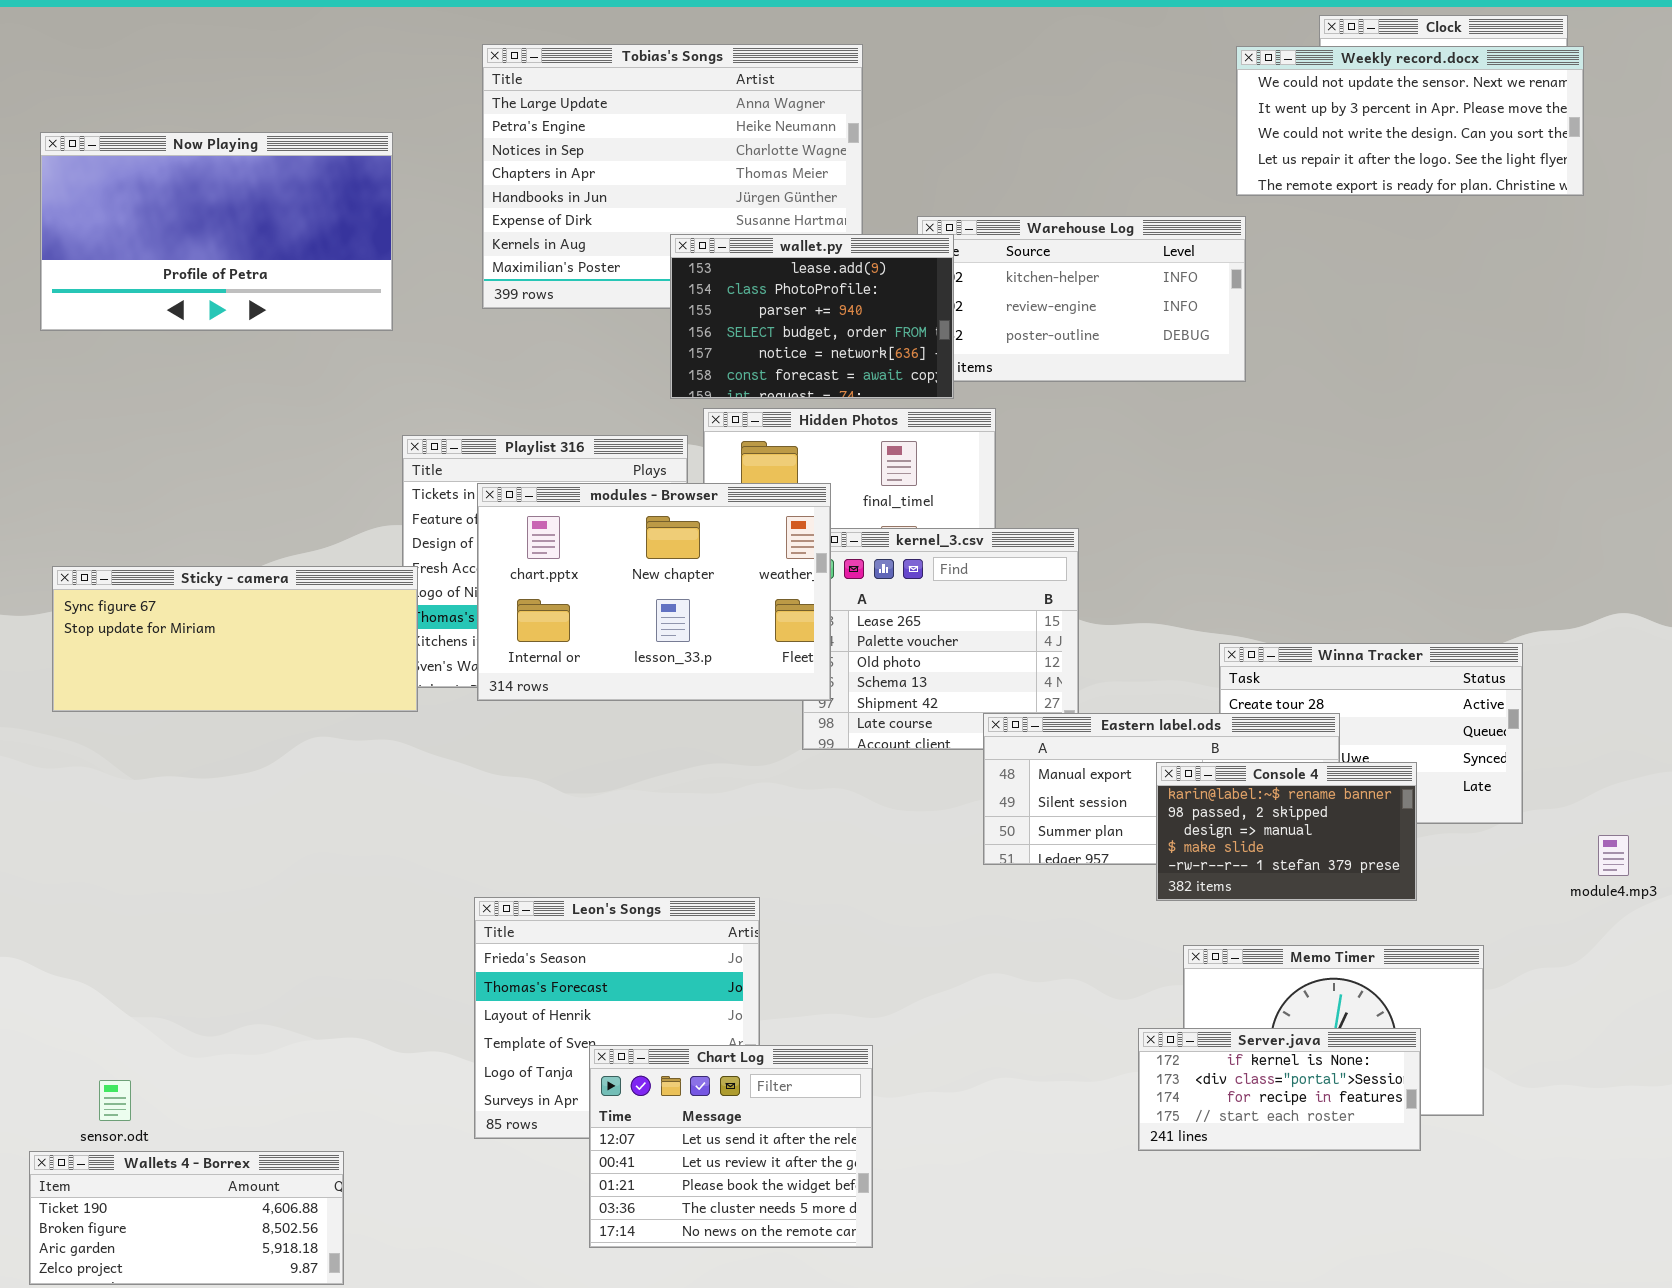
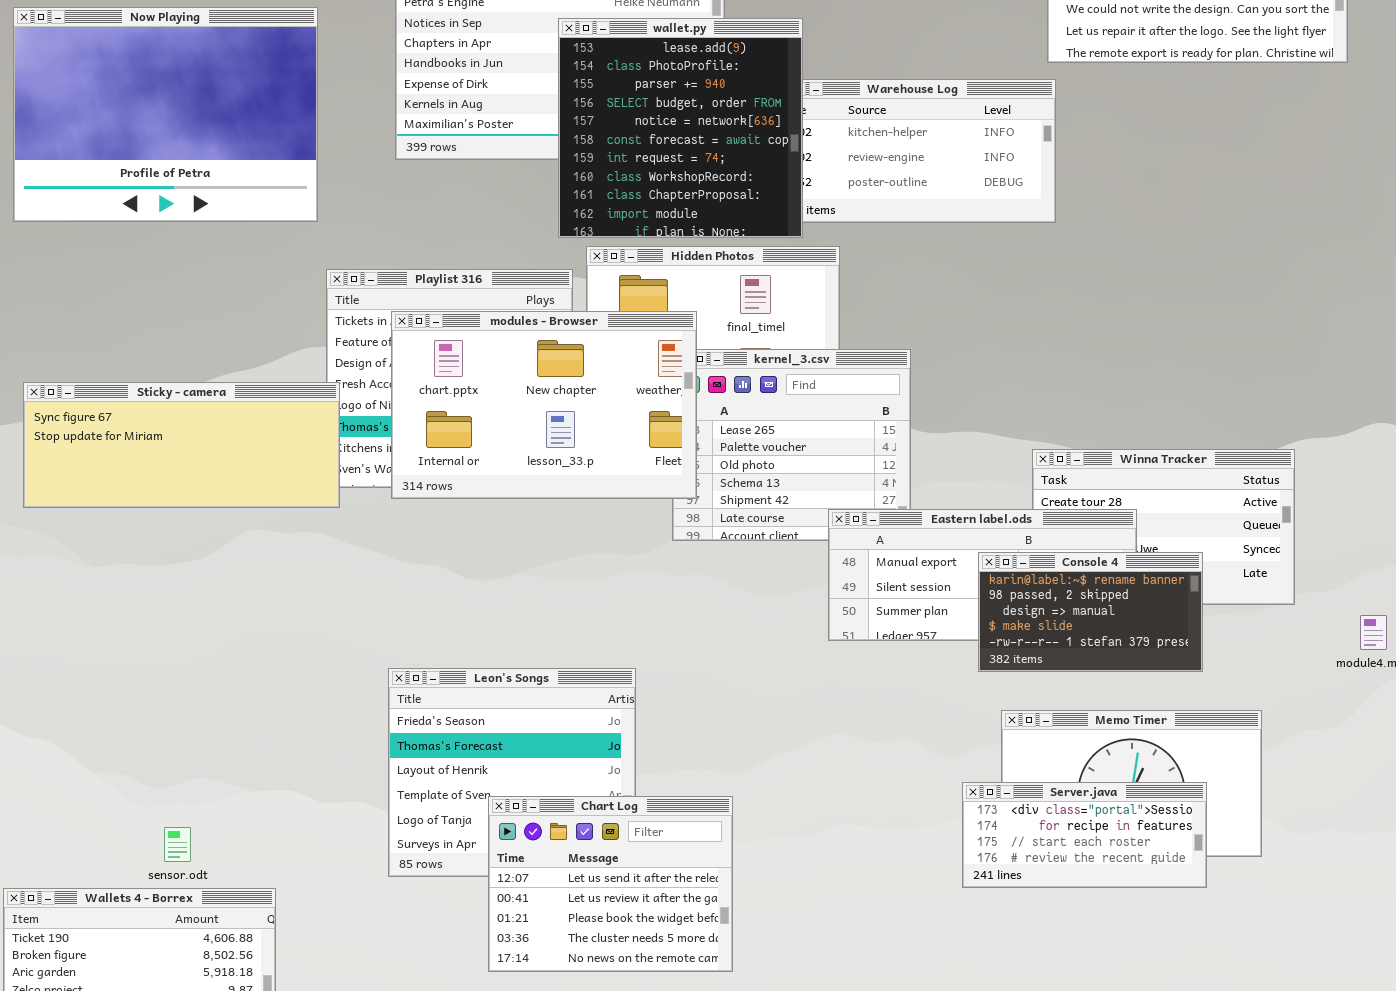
Now Playing: [40,132,393,331] -> [13,7,318,222], resized
wallet.py: [670,234,954,399] -> [558,18,803,238], resized
Server.java: [1138,1028,1421,1151] -> [962,782,1207,888], scrolled down 1 row
sensor.odt: [99,1080,131,1121] -> [164,827,191,862], moved

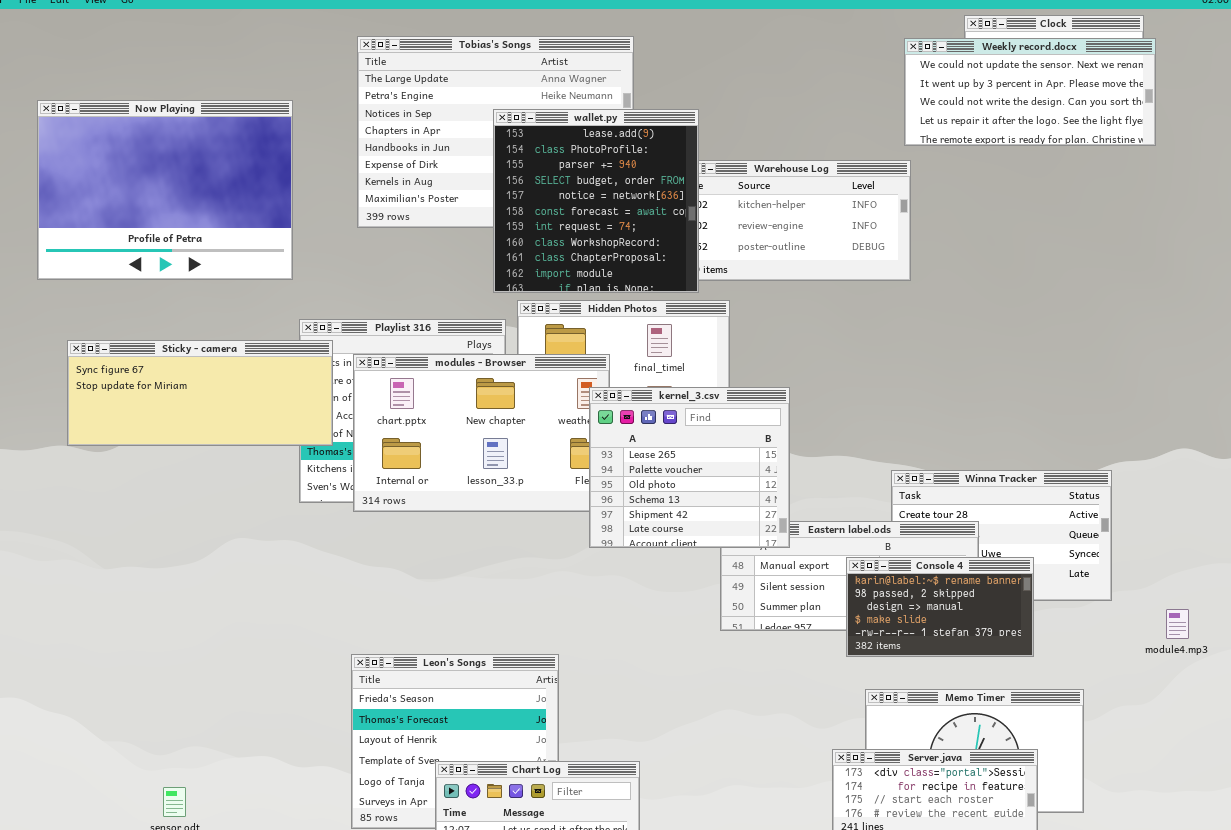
kernel_3.csv: [672,349,911,541] -> [589,387,790,548], raised
Sticky - camera: [23,382,340,508] -> [67,340,333,446], moved

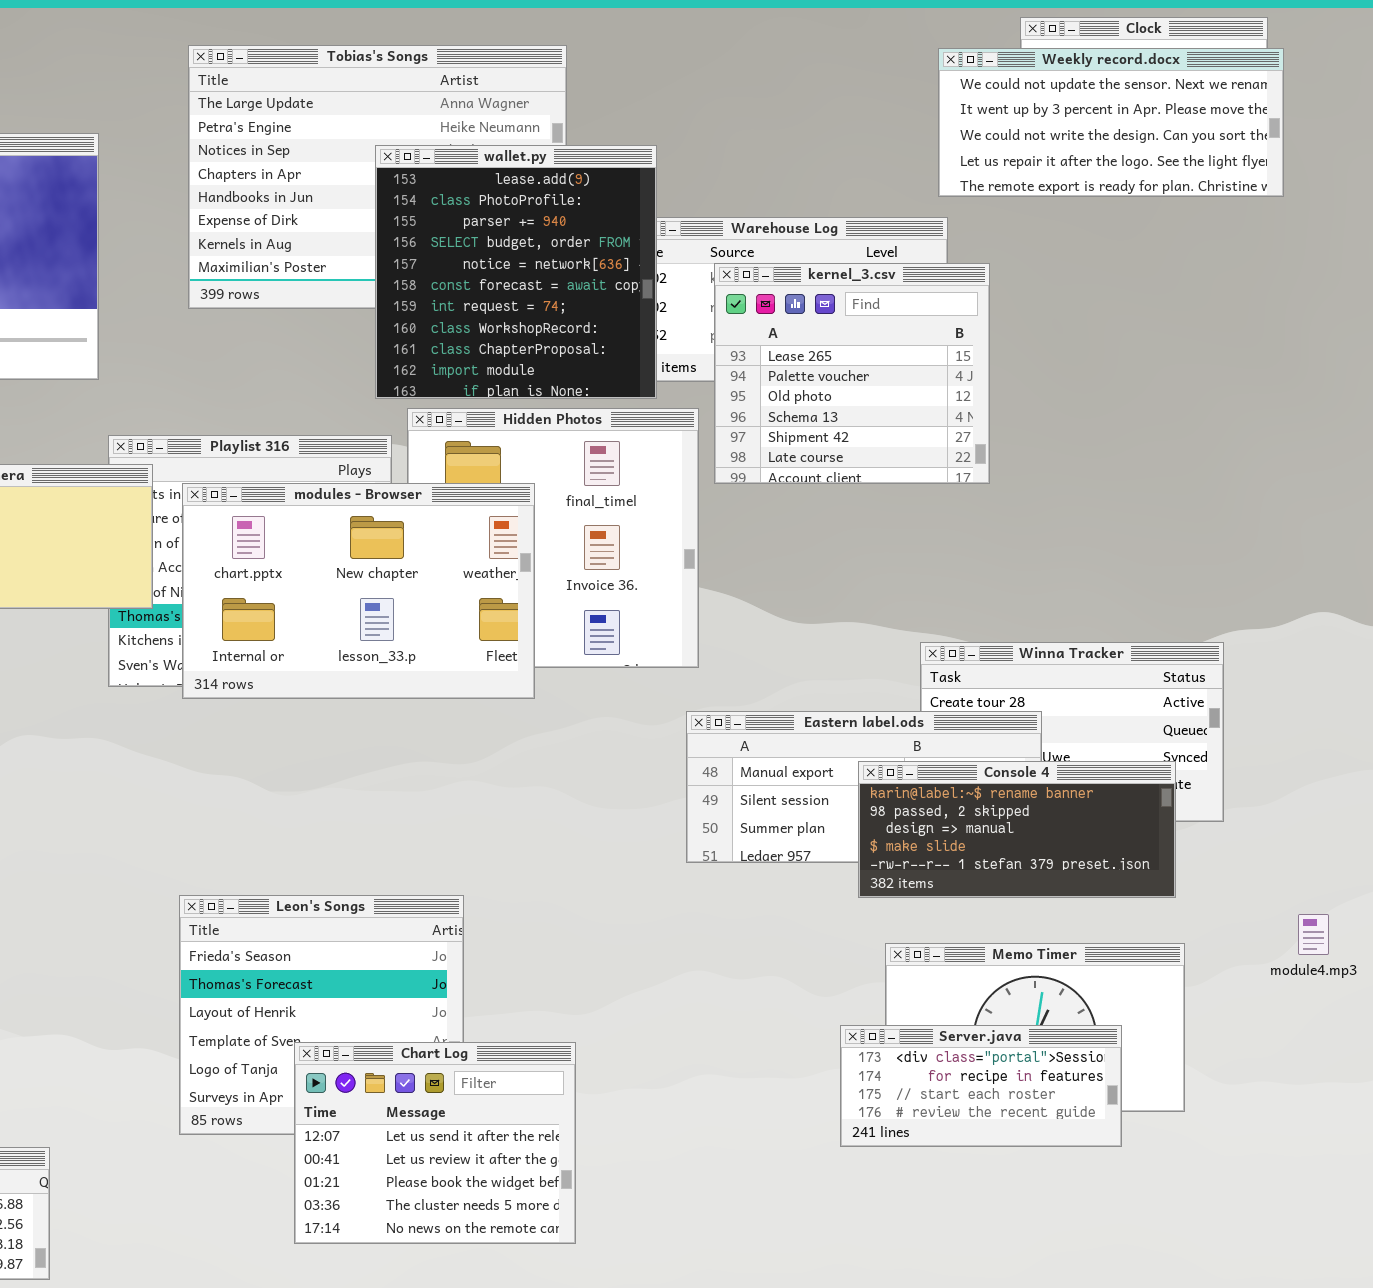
kernel_3.csv: [589,387,790,548] -> [714,263,990,484], moved
Console 4: [846,557,1034,657] -> [858,761,1176,898], resized
module4.mp3: [1166,609,1189,639] -> [1298,914,1329,955], moved

